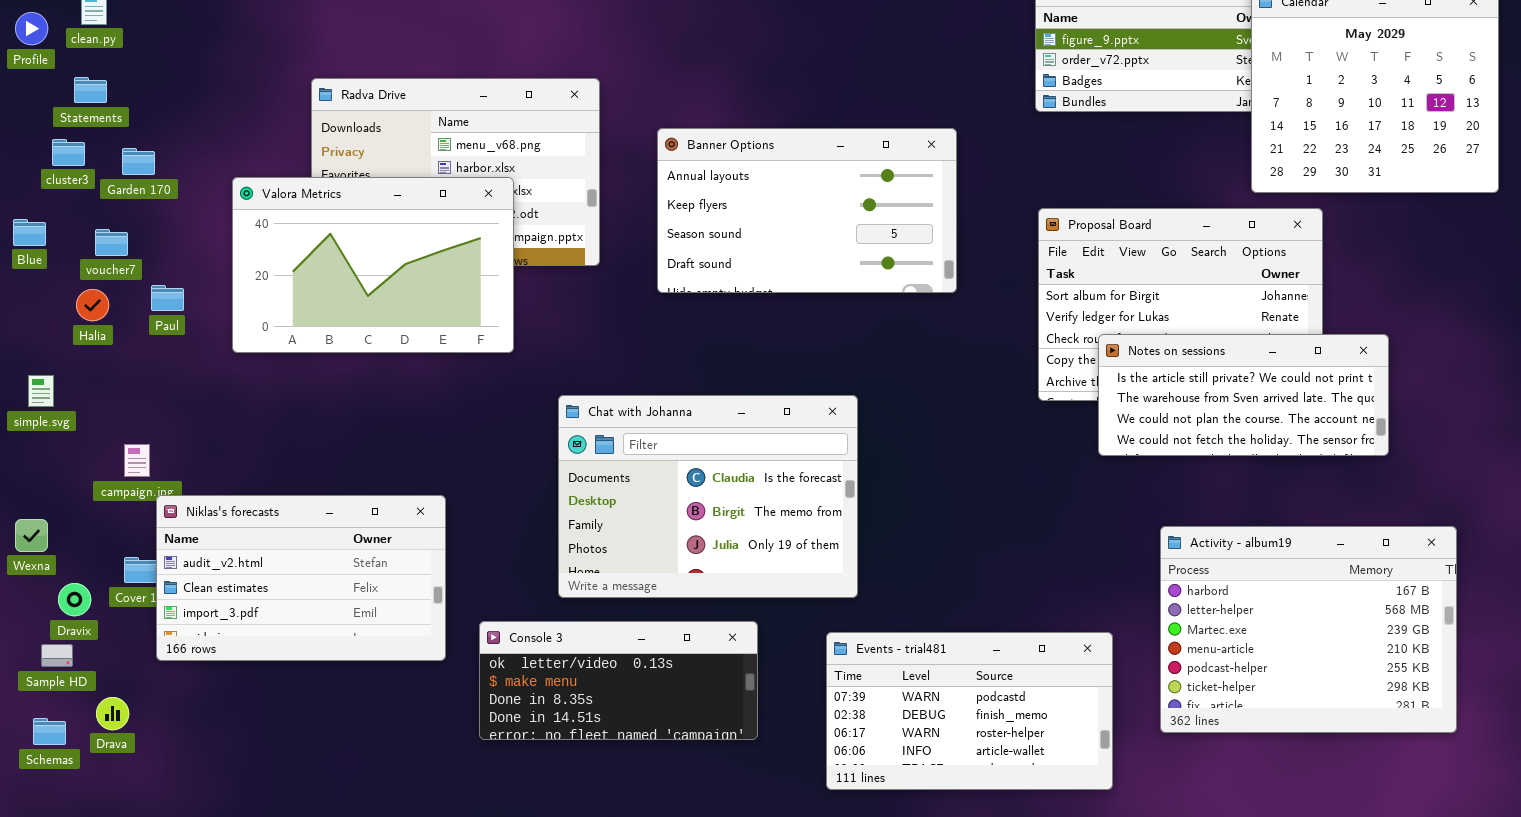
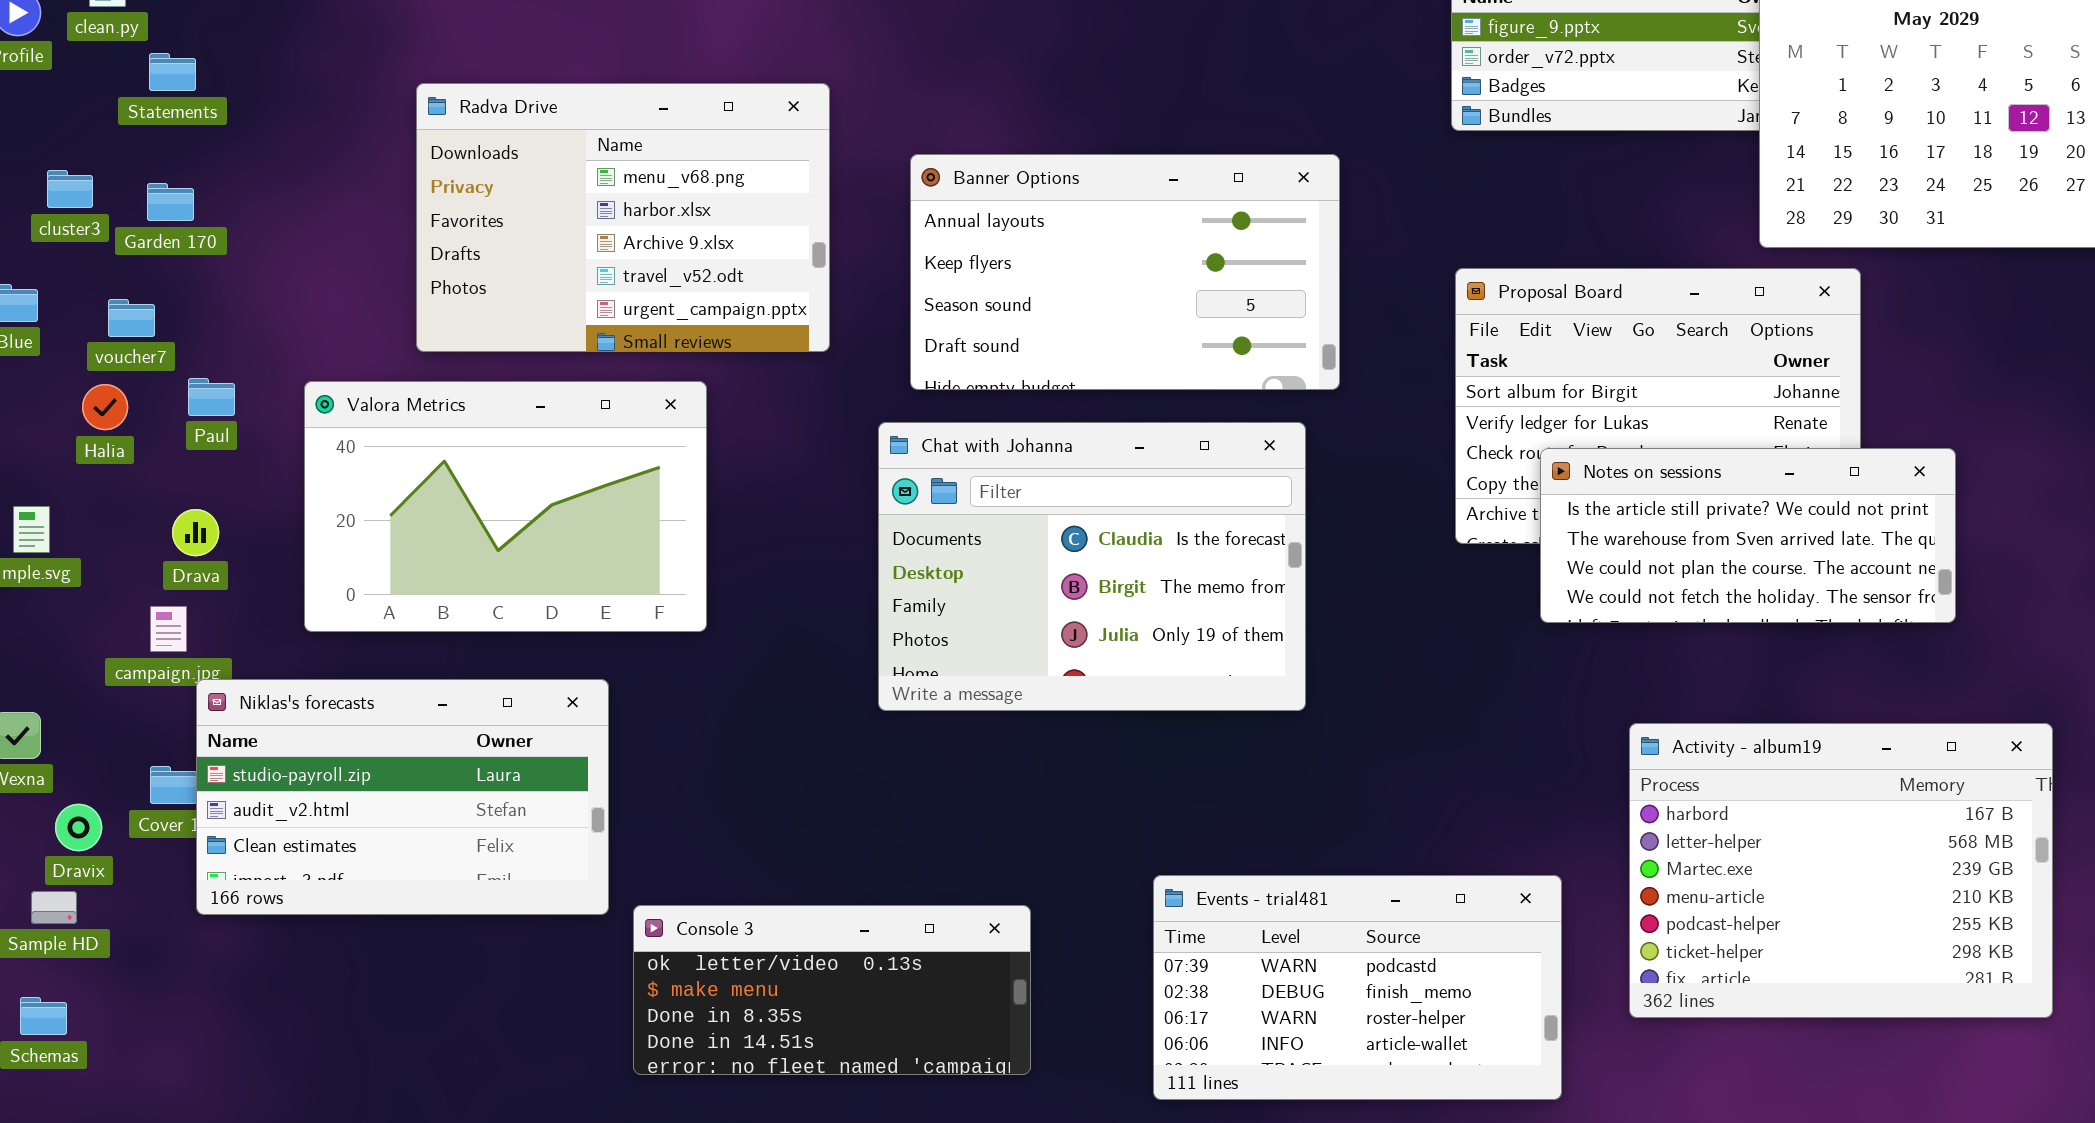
Statements: [74,77,107,103] -> [149,53,196,91], moved
Valora Metrics: [232,177,514,353] -> [304,381,707,632], moved
Chat with Johanna: [558,395,858,598] -> [878,422,1306,711], moved
Niklas's forecasts: [156,495,446,661] -> [196,679,609,915], scrolled up 1 row
Console 3: [479,621,758,740] -> [633,905,1031,1075], moved
Drava: [96,697,129,730] -> [172,509,219,556], moved

